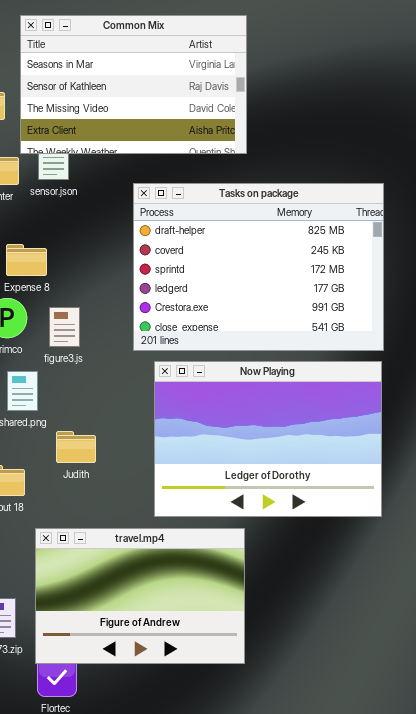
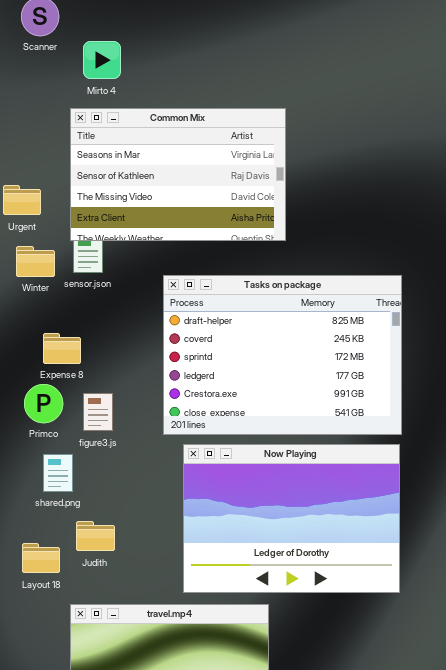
Common Mix: [20,15,247,154] -> [70,108,286,241], moved
Judith: [56,431,96,463] -> [76,521,115,551], moved

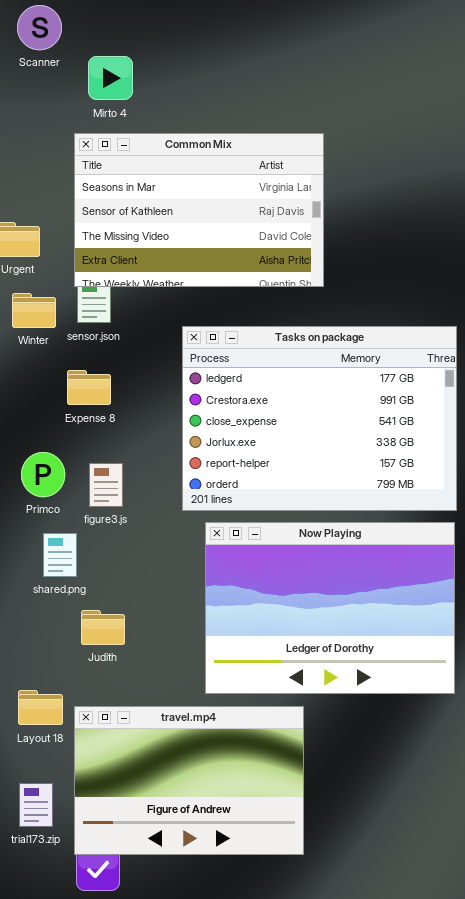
Tasks on package: [163,275,402,435] -> [182,326,457,511], scrolled down 3 rows
Expense 8: [43,333,81,364] -> [67,370,111,405], moved
Layout 18: [22,543,60,573] -> [18,690,63,725], moved

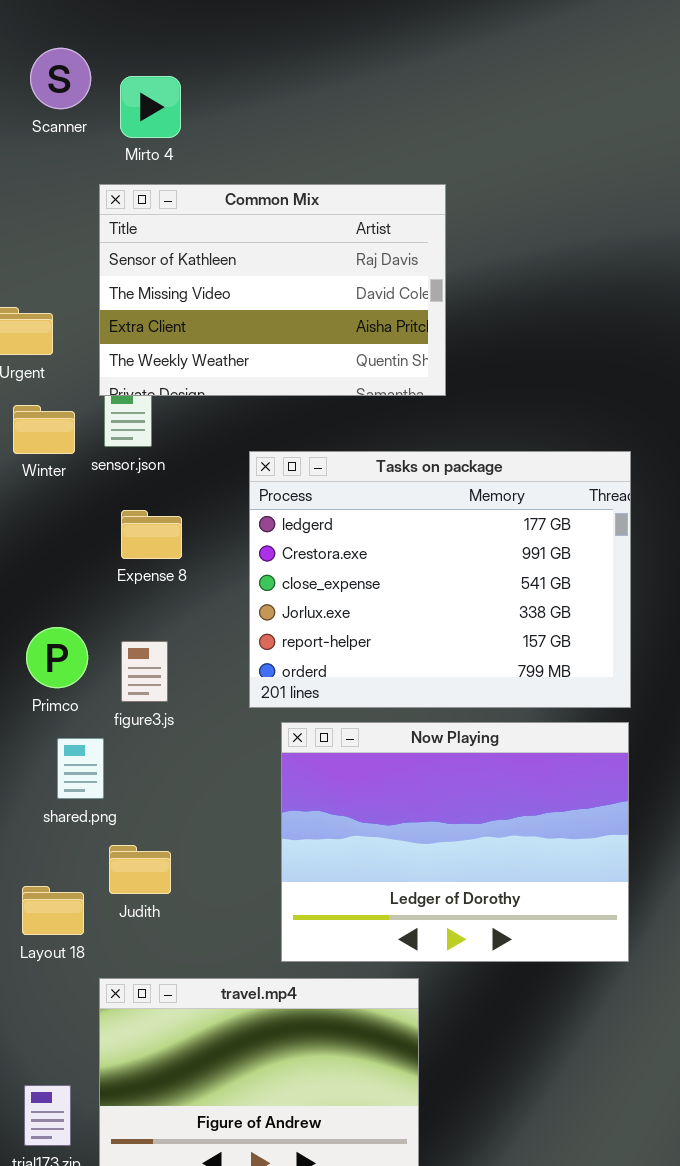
Scanner: [17,5,62,50] -> [30,48,91,109], moved
Common Mix: [74,133,324,287] -> [99,184,446,396], scrolled down 1 row
Expense 8: [67,370,111,405] -> [121,510,182,559], moved
Layout 18: [18,690,63,725] -> [22,886,84,935], moved

